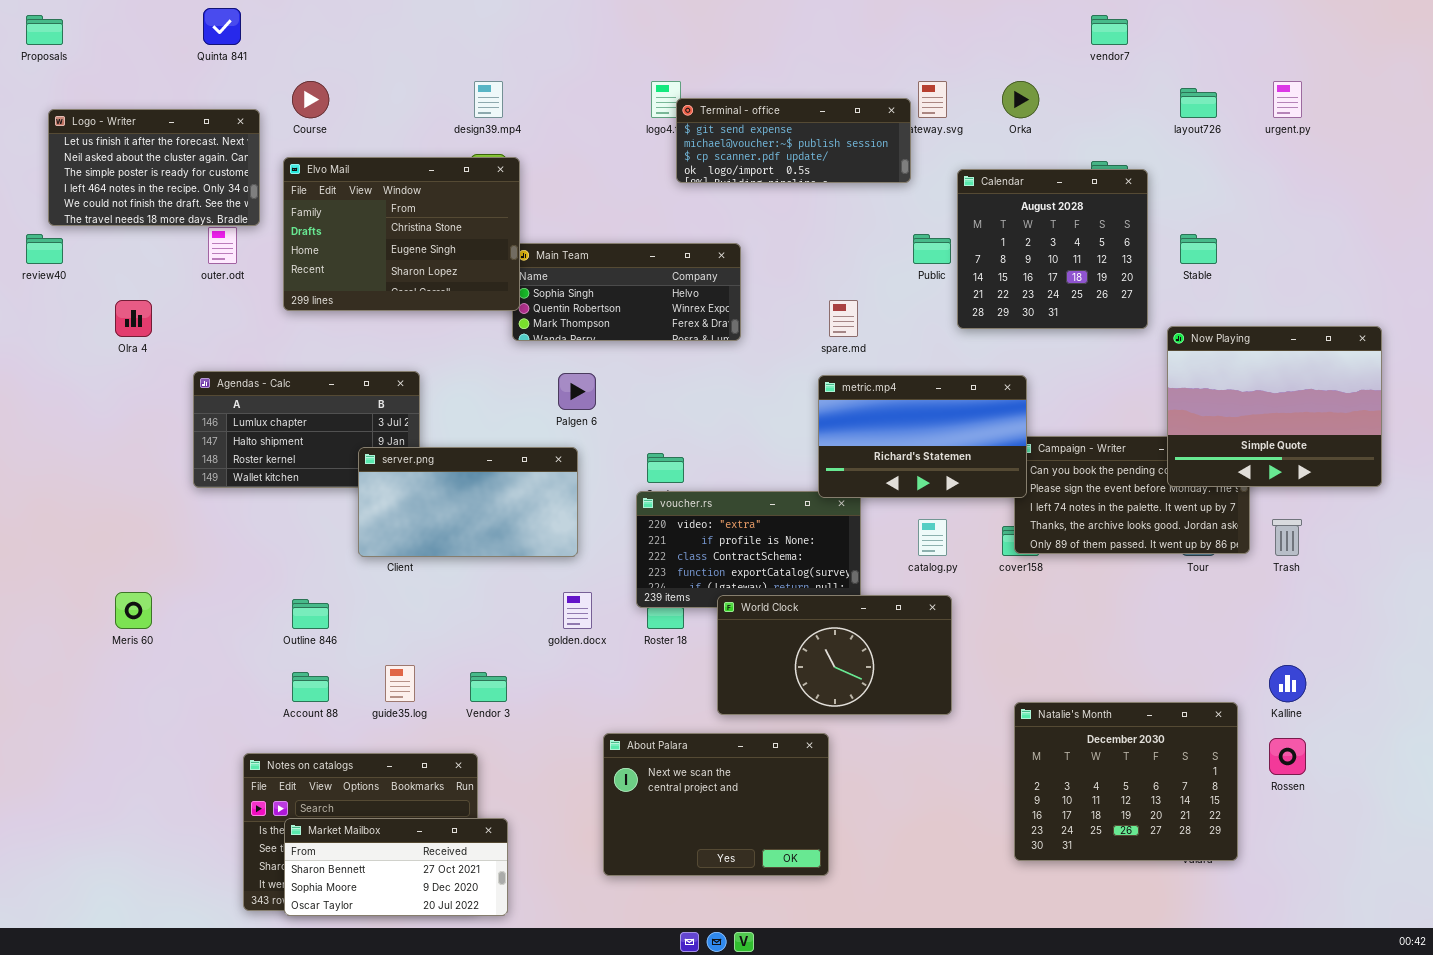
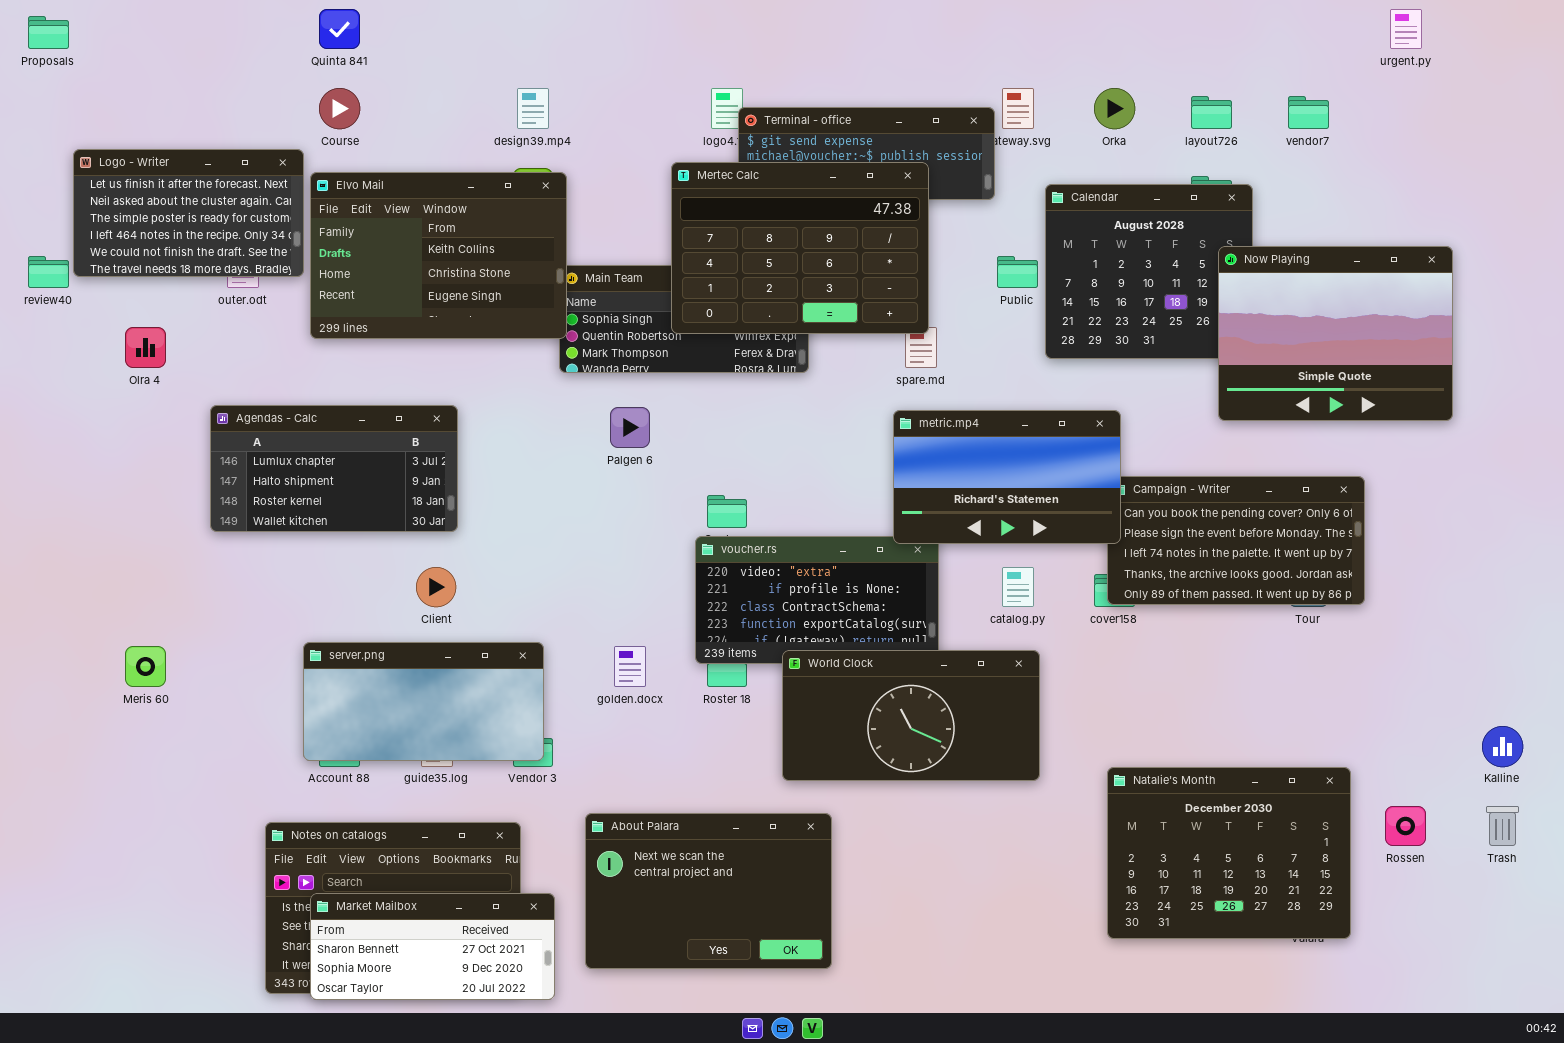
Quinta 841: [203,8,241,45] -> [319,9,360,49], moved
vendor7: [1091,15,1128,45] -> [1288,96,1329,129], moved
urgent.py: [1273,81,1302,118] -> [1390,9,1422,49], moved
layout726: [1180,88,1217,118] -> [1191,96,1232,129], moved
Logo - Writer: [48,109,260,226] -> [73,149,304,277], moved
Mertec Calc: none -> [671,162,929,334], opened
Elvo Mail: [283,157,520,311] -> [310,172,567,339], scrolled up 1 row
Now Playing: [1167,326,1382,487] -> [1218,246,1453,421], moved
server.png: [358,447,578,557] -> [303,642,544,761], moved
Trash: [1272,519,1302,556] -> [1486,806,1519,846], moved
Kalline: [1269,665,1306,702] -> [1482,726,1523,767], moved
About Palara: [603,733,829,876] -> [585,813,832,969], moved

